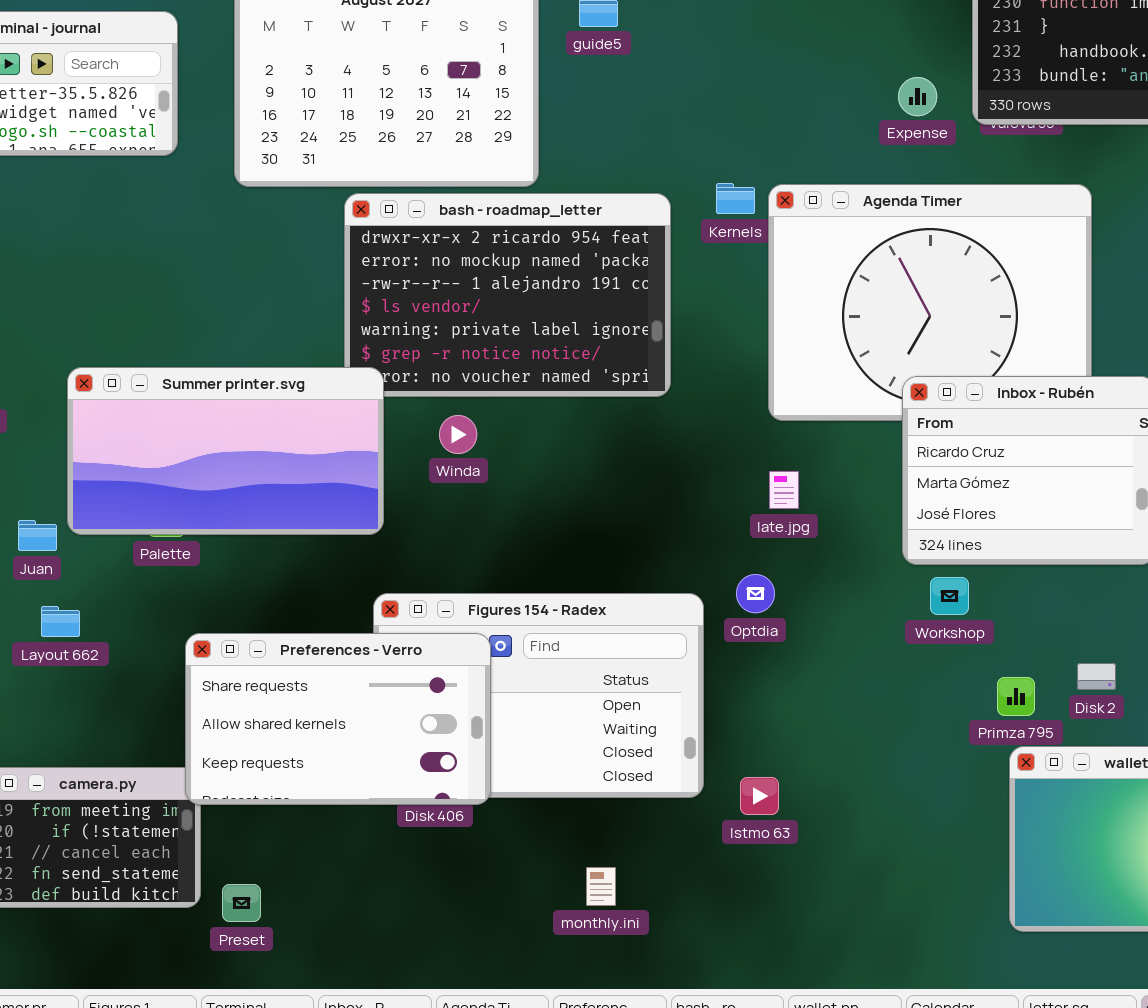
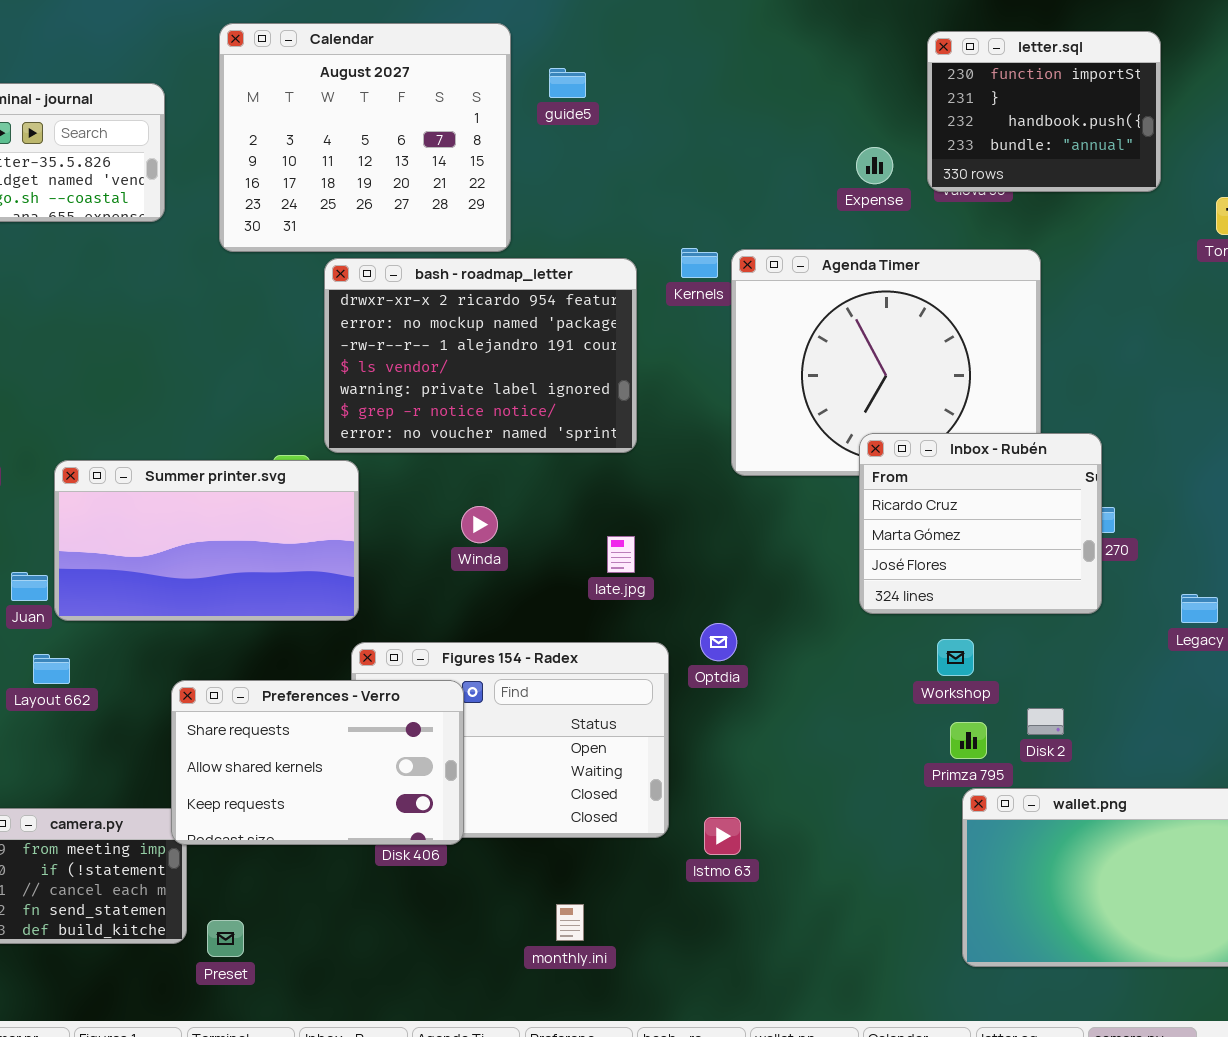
Summer printer.svg: [67,367,384,535] -> [54,460,359,621], moved
Winda: [439,415,477,454] -> [461,506,498,543], moved
late.jpg: [769,471,799,509] -> [607,536,635,573], moved
Workshop: [930,577,969,615] -> [937,639,974,676], moved

